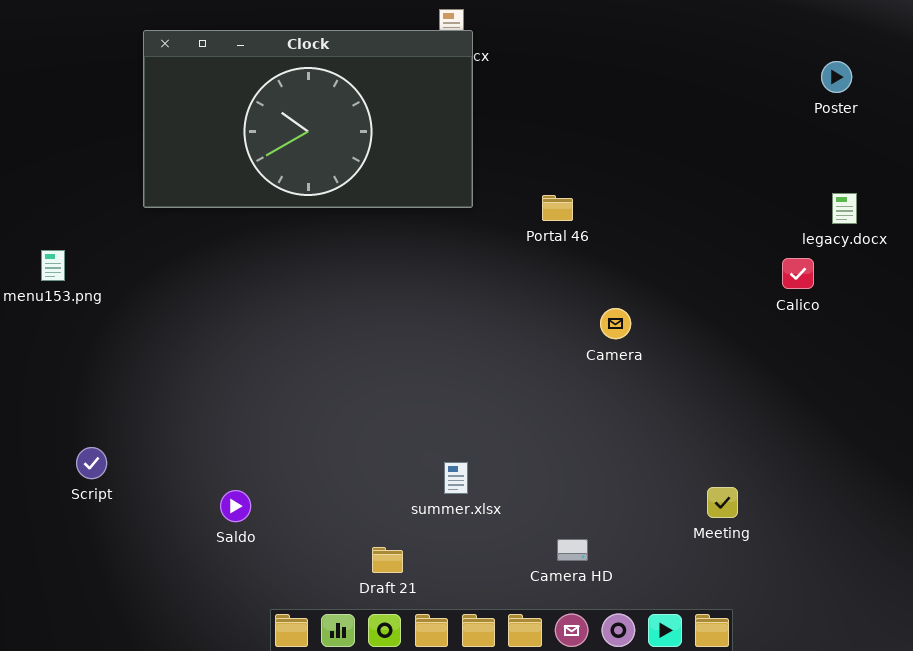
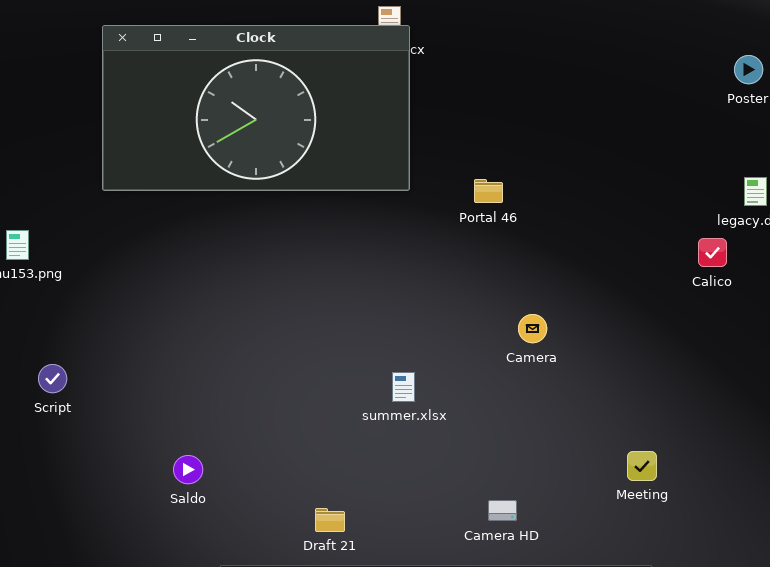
Camera: [600,308,631,339] -> [518,314,547,343], moved
Script: [76,447,107,479] -> [38,364,67,393], moved
summer.xlsx: [444,462,468,494] -> [392,372,415,402], moved

